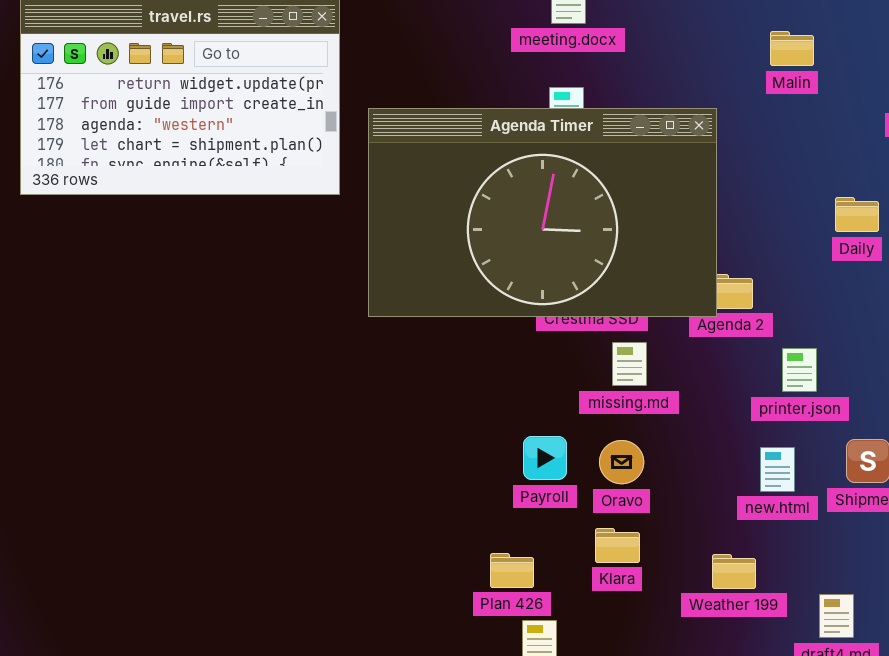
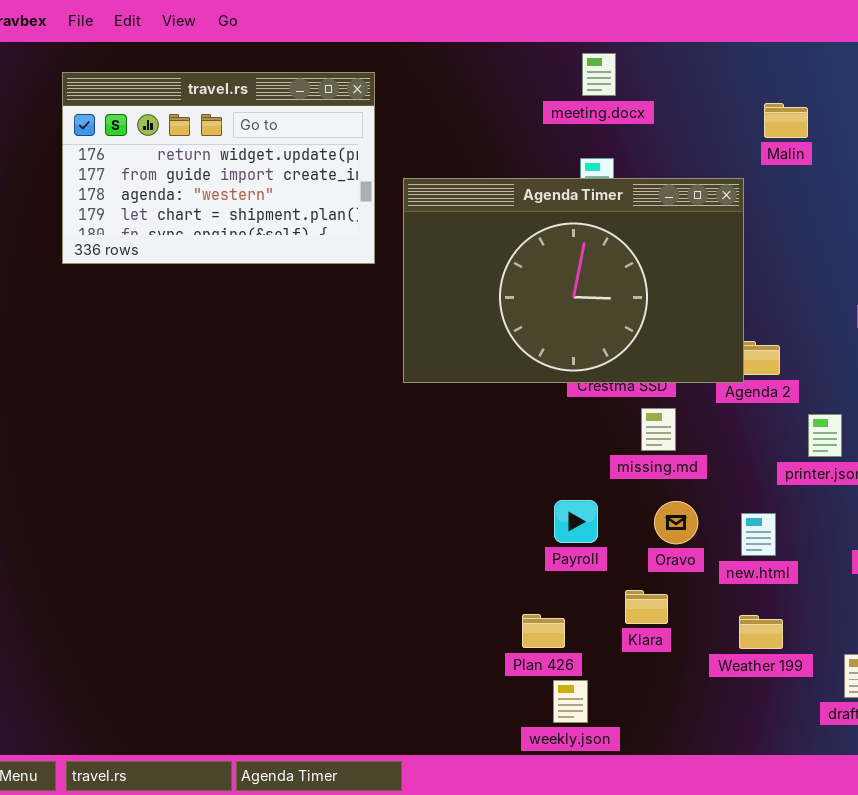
Malin: [770,31,814,66] -> [764,103,808,138], moved
Oravo: [599,440,644,484] -> [654,501,698,544], moved
new.html: [760,447,795,492] -> [741,513,776,556], moved

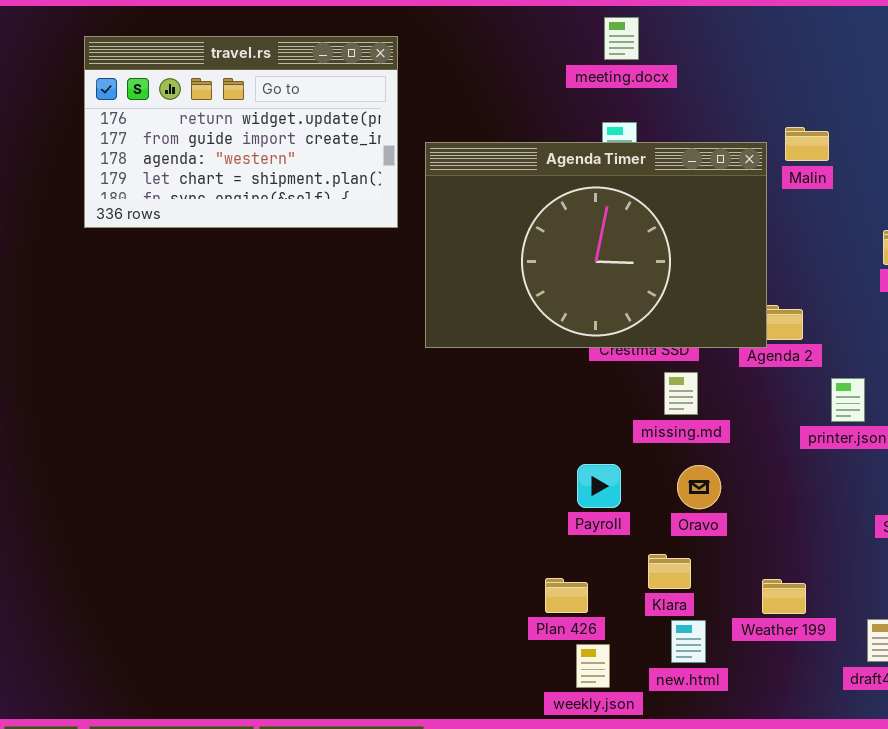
Malin: [764,103,808,138] -> [785,127,829,161], moved
new.html: [741,513,776,556] -> [671,620,706,663], moved

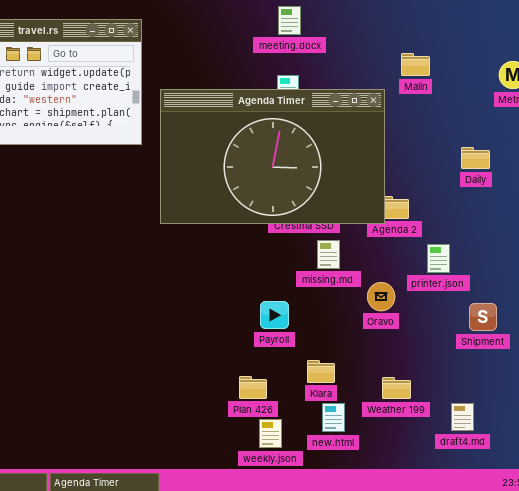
Malin: [785,127,829,161] -> [401,53,430,76], moved
Oravo: [677,465,721,509] -> [367,282,395,311], moved

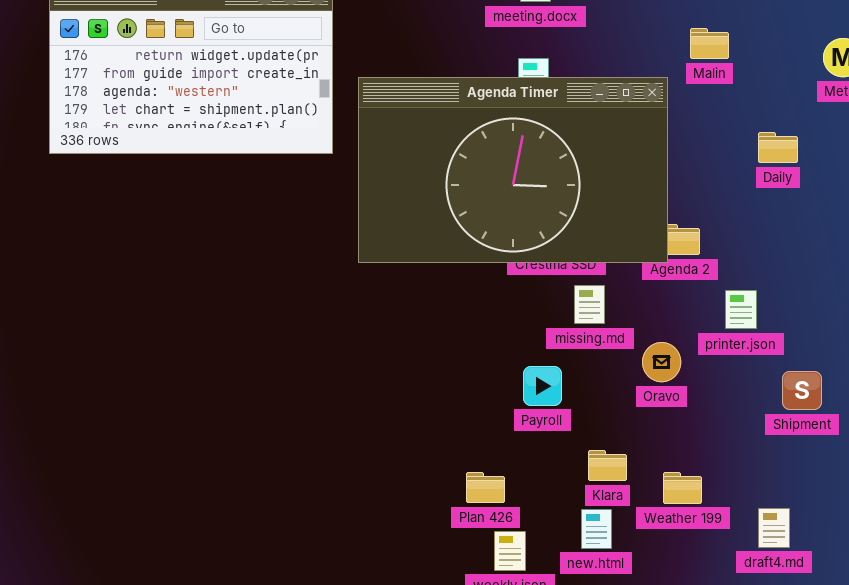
Daily: [461,147,490,169] -> [758,132,798,163], moved
Payroll: [260,301,289,329] -> [523,366,562,406], moved
Klara: [307,360,335,383] -> [588,450,627,481], moved

